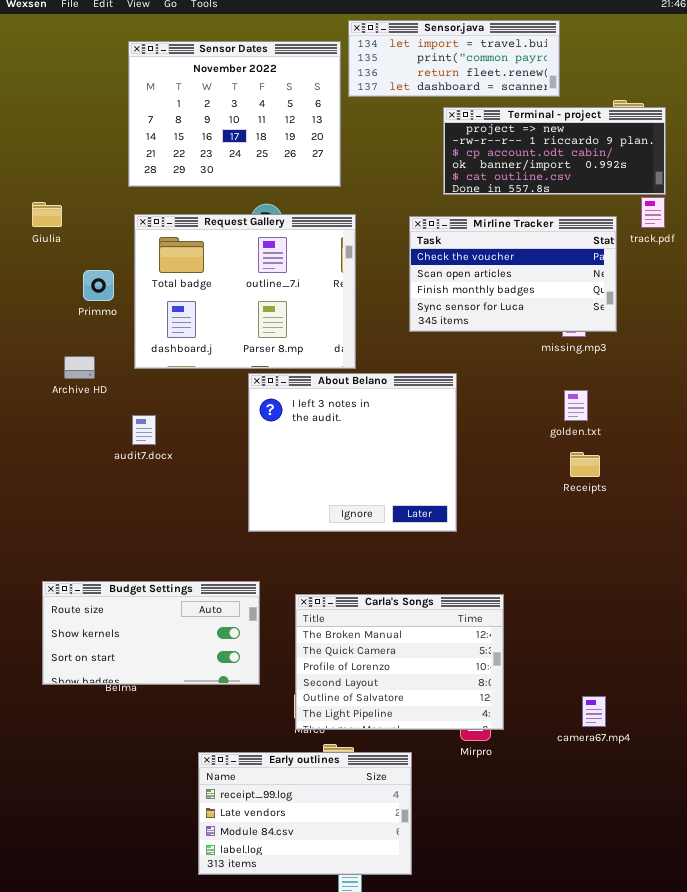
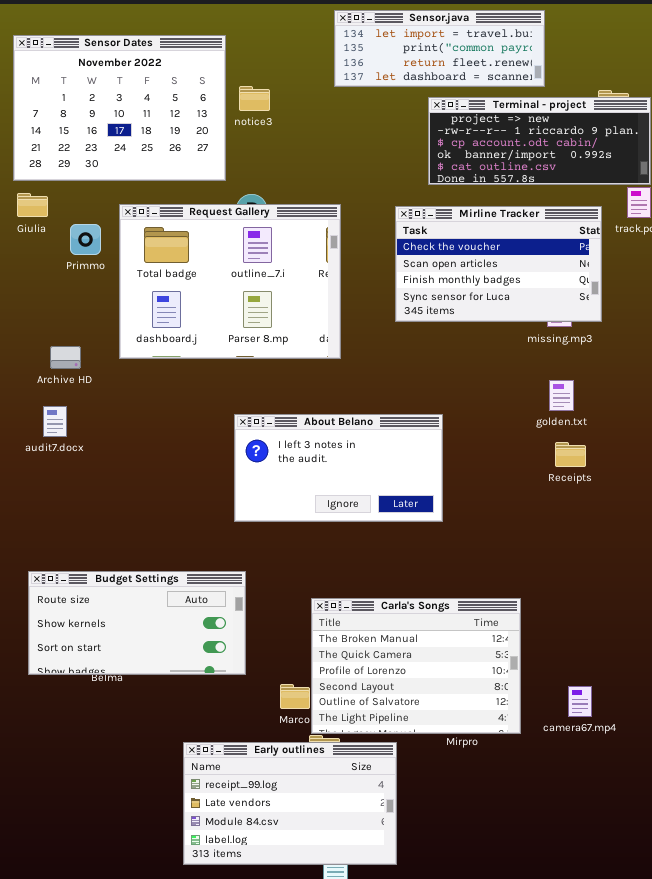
Sensor Dates: [128,41,341,187] -> [13,35,226,181], moved
Primmo: [83,270,114,301] -> [70,224,101,255], moved
About Belano: [248,373,457,532] -> [234,414,443,522], resized
audit7.docx: [132,415,156,445] -> [43,406,67,437], moved
Carla's Songs: [295,594,504,730] -> [311,598,521,734], moved

